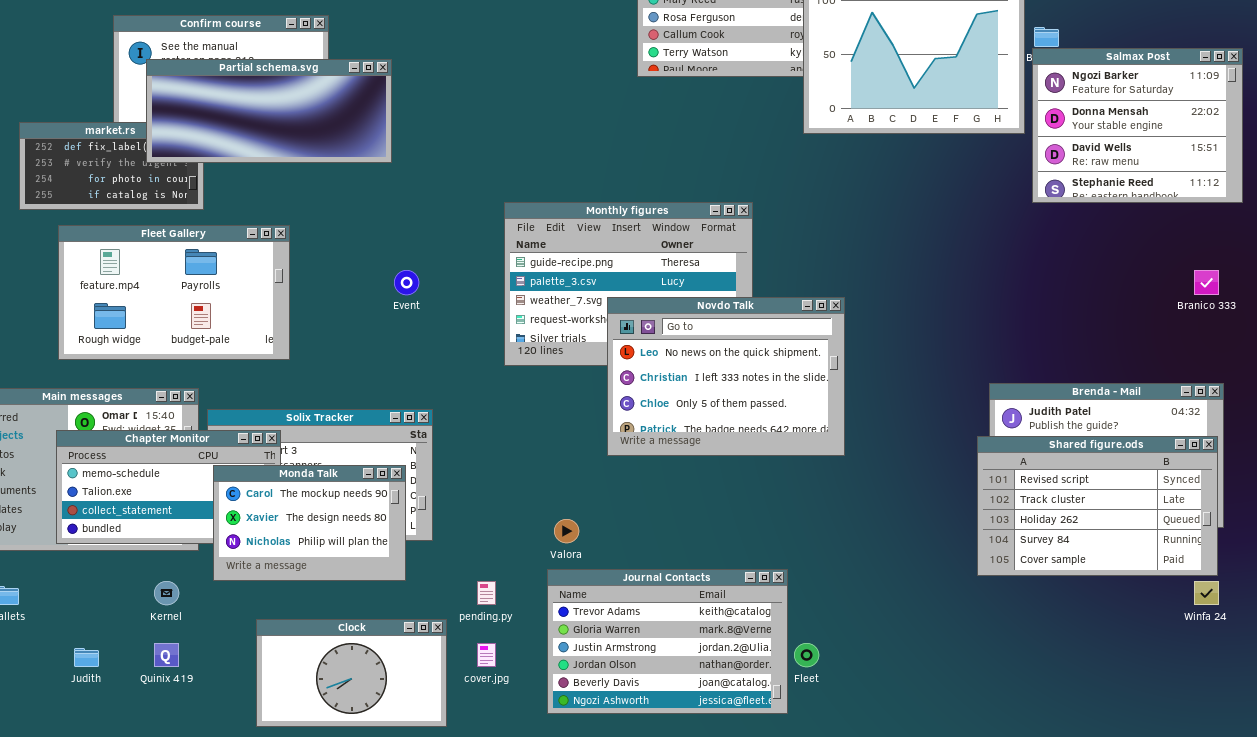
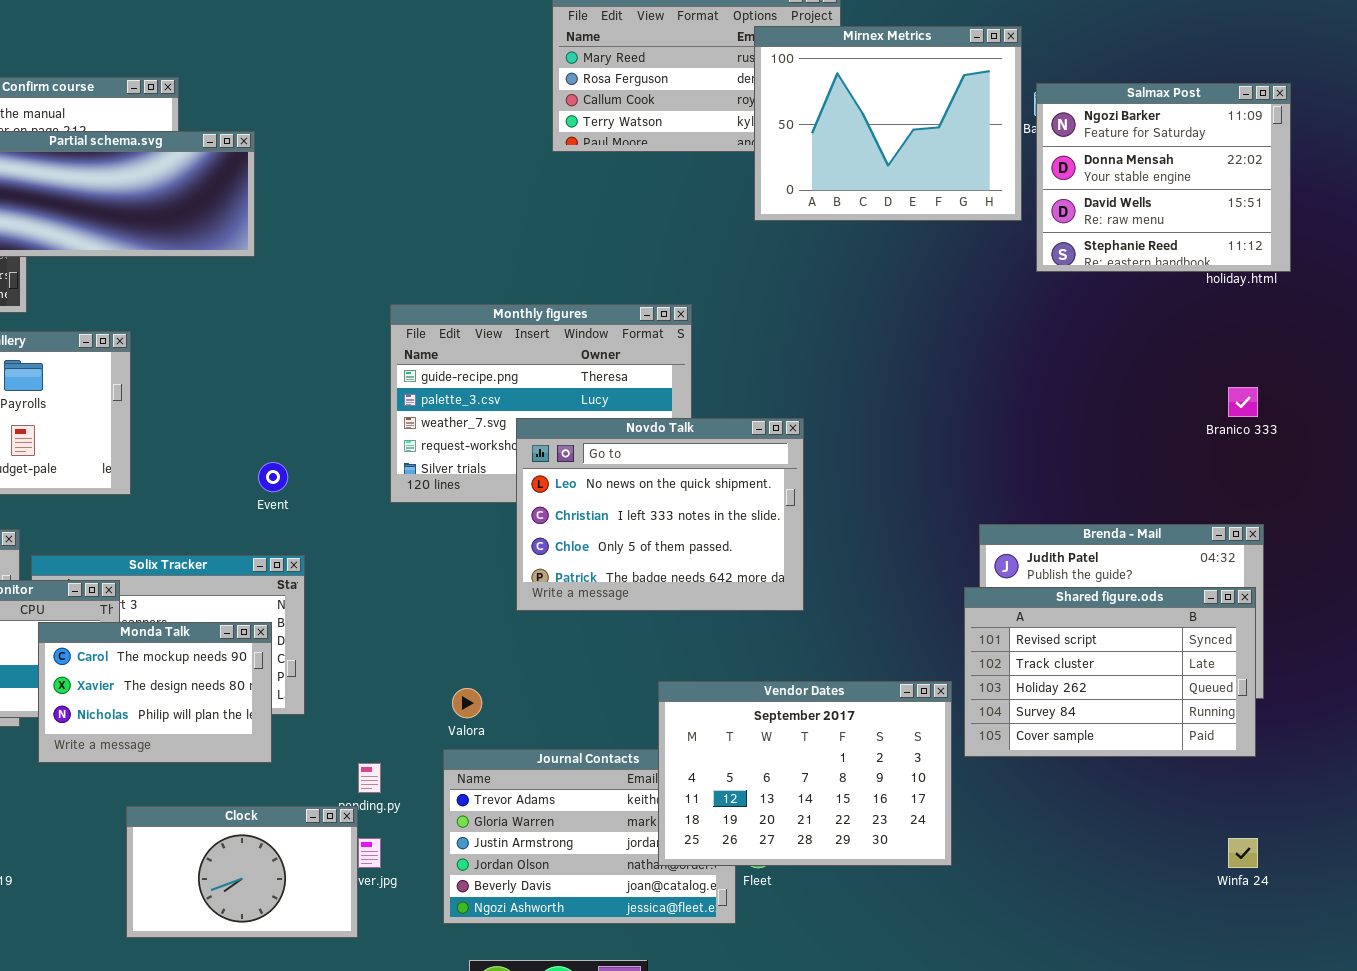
Salmax Post: [1032,48,1243,203] -> [1036,83,1291,272], moved
Event: [394,270,419,295] -> [258,462,288,492], moved
Vendor Dates: none -> [658,681,952,866], opened
Winfa 24: [1194,581,1219,605] -> [1228,838,1258,868], moved
Clock: [256,619,447,727] -> [126,806,358,938], moved

